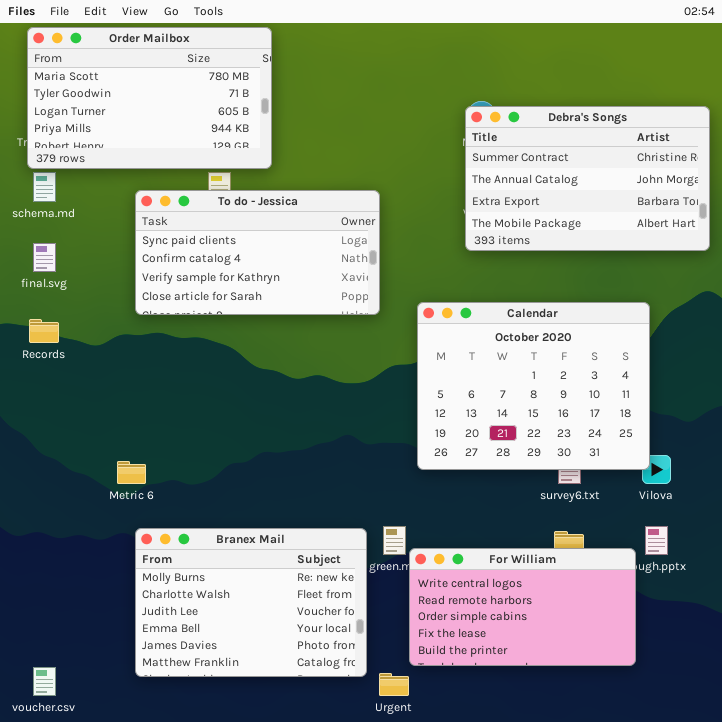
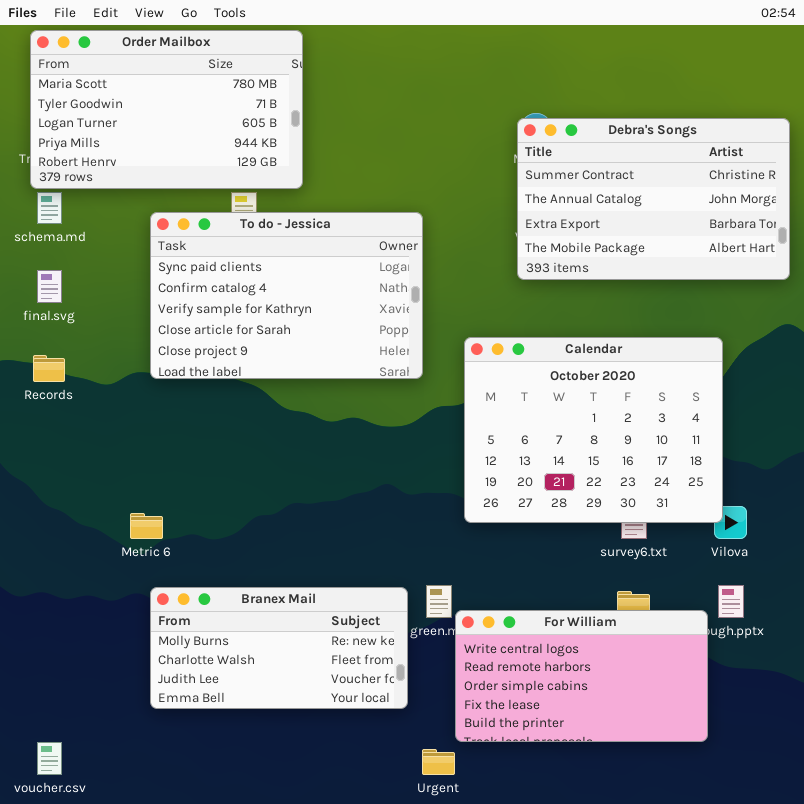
To do - Jessica: [135,190,380,315] -> [150,212,423,379], resized
Branex Mail: [135,528,367,677] -> [150,587,408,709], resized

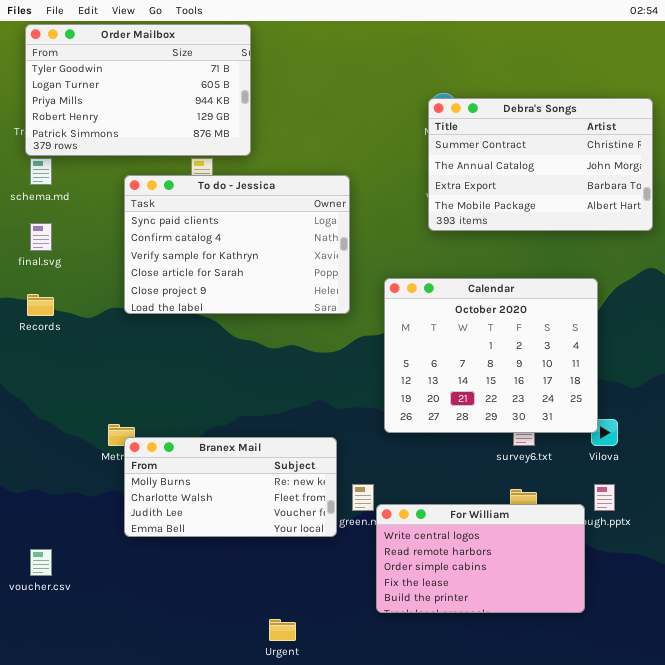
Order Mailbox: [30,30,303,189] -> [25,24,251,156], scrolled down 1 row
Branex Mail: [150,587,408,709] -> [124,437,337,537], moved
voucher.csv: [37,742,62,775] -> [30,549,52,576], moved
Urgent: [422,749,455,775] -> [269,619,296,641], moved

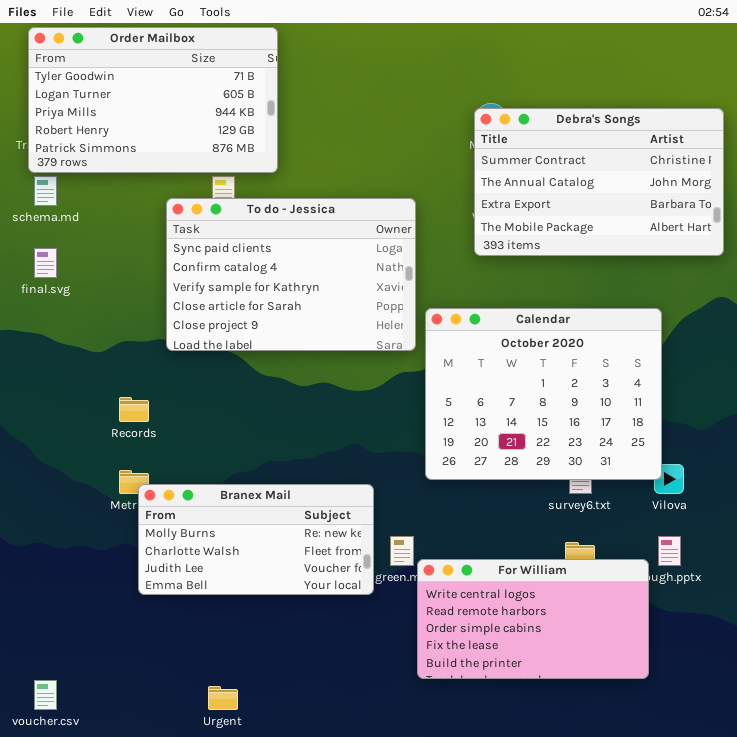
To do - Jessica: [124,175,350,314] -> [166,198,416,351], moved
Records: [27,294,54,316] -> [119,397,149,422], moved
voucher.csv: [30,549,52,576] -> [34,680,57,710], moved
Urgent: [269,619,296,641] -> [208,686,238,710], moved

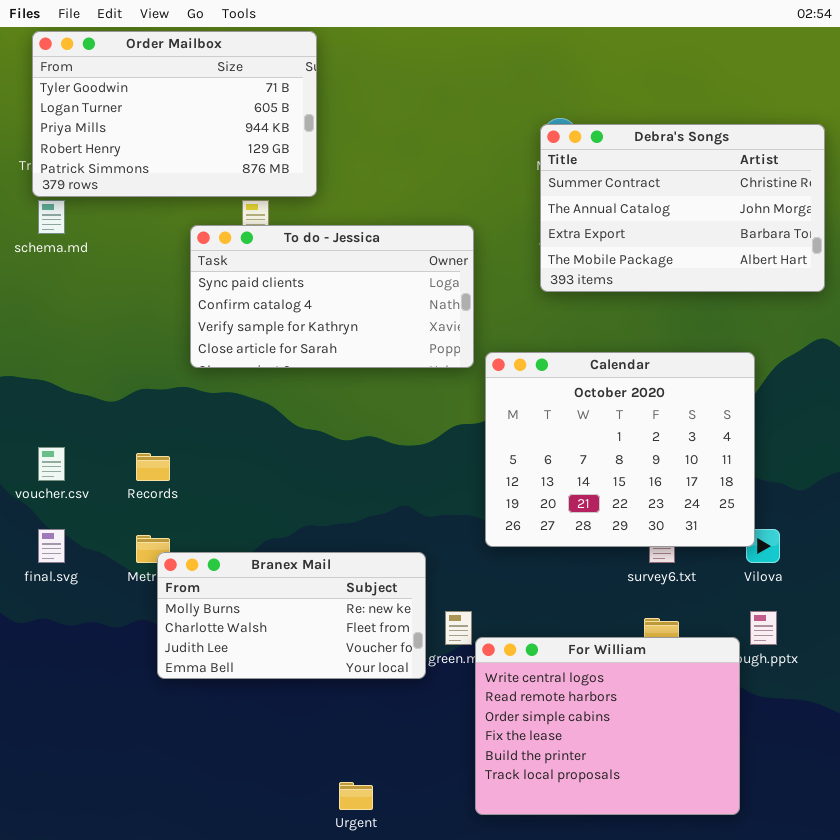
To do - Jessica: [166,198,416,351] -> [190,225,474,368], resized
final.svg: [34,248,57,278] -> [38,529,65,563], moved
For William: [417,559,649,679] -> [475,637,740,815], resized
voucher.csv: [34,680,57,710] -> [38,447,65,481], moved
Urgent: [208,686,238,710] -> [339,782,373,810], moved

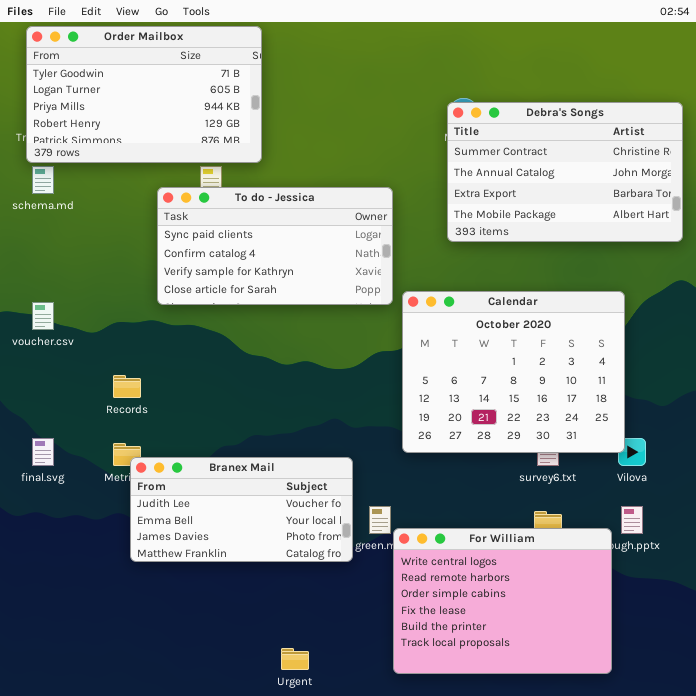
voucher.csv: [38,447,65,481] -> [32,302,54,330], moved
Branex Mail: [157,552,426,679] -> [130,457,353,562], scrolled down 2 rows

